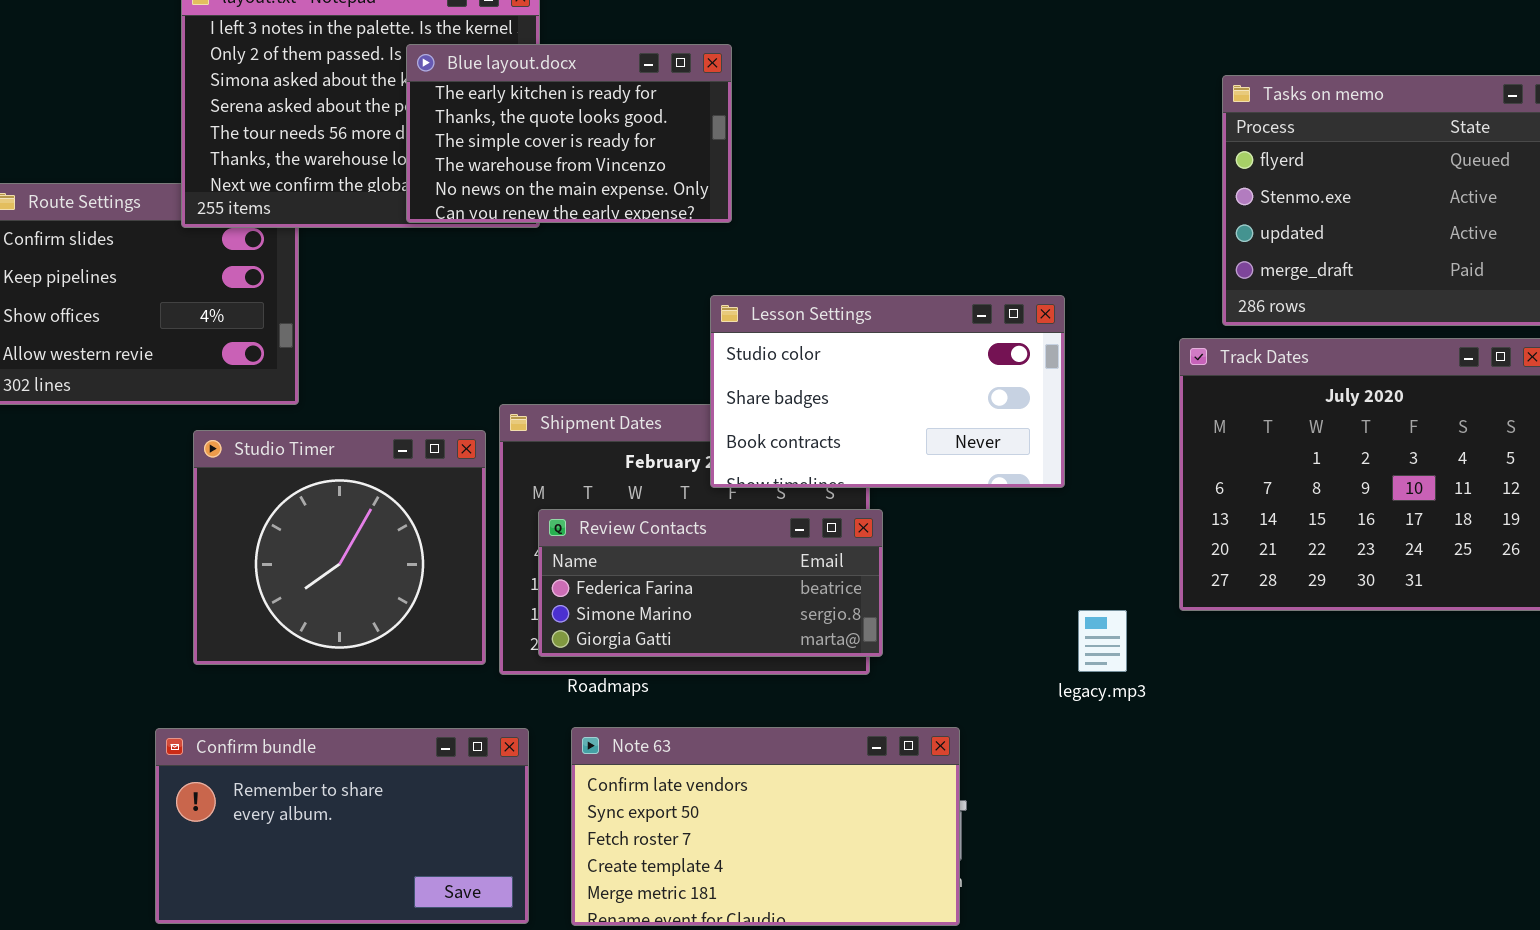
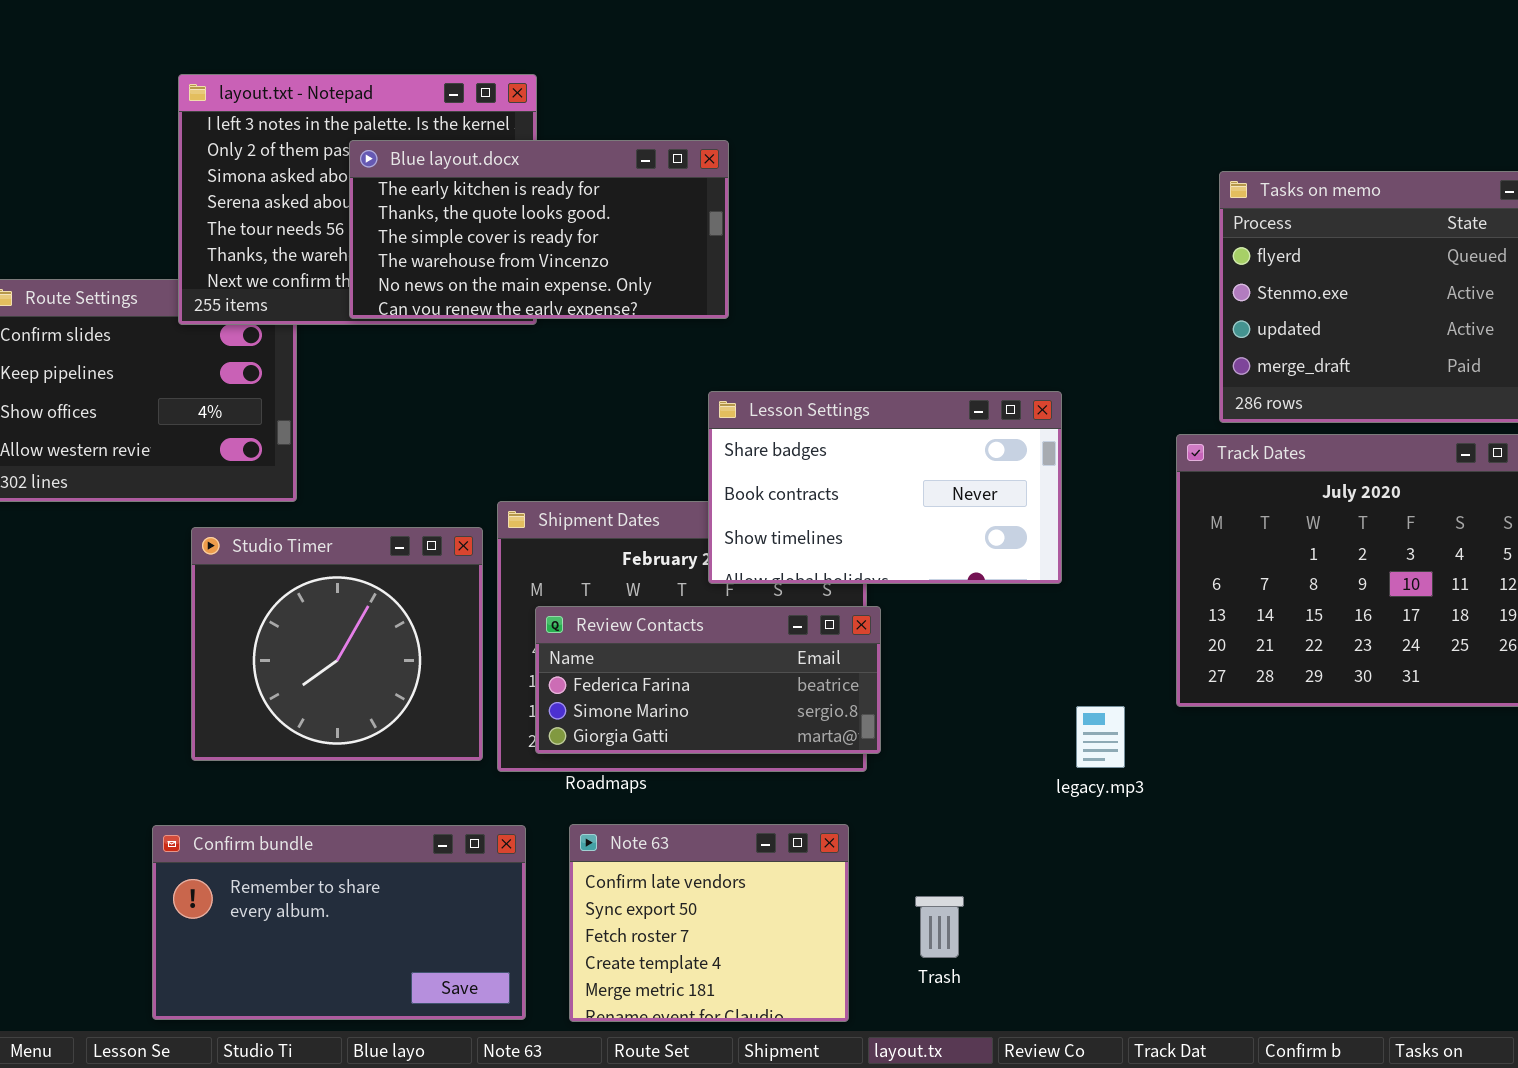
Blue layout.docx: [406,44,732,223] -> [349,140,729,319], resized
Lesson Settings: [710,295,1065,488] -> [708,391,1062,584], scrolled down 1 row
Note 63: [571,727,960,926] -> [569,824,849,1022], resized

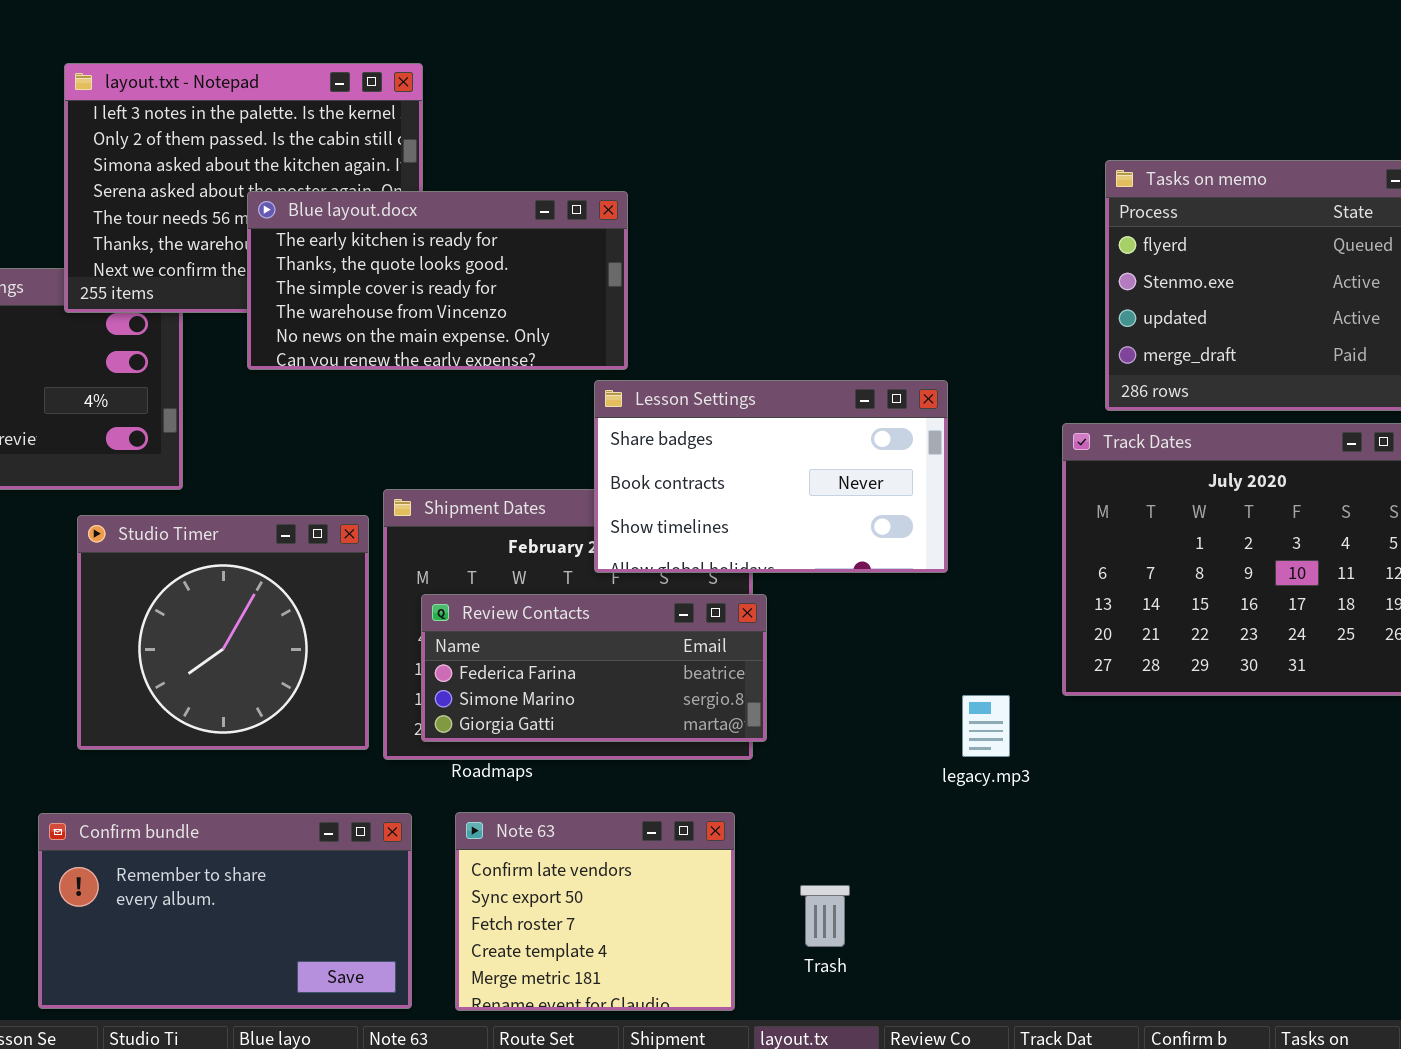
Blue layout.docx: [349,140,729,319] -> [247,191,628,370], moved

